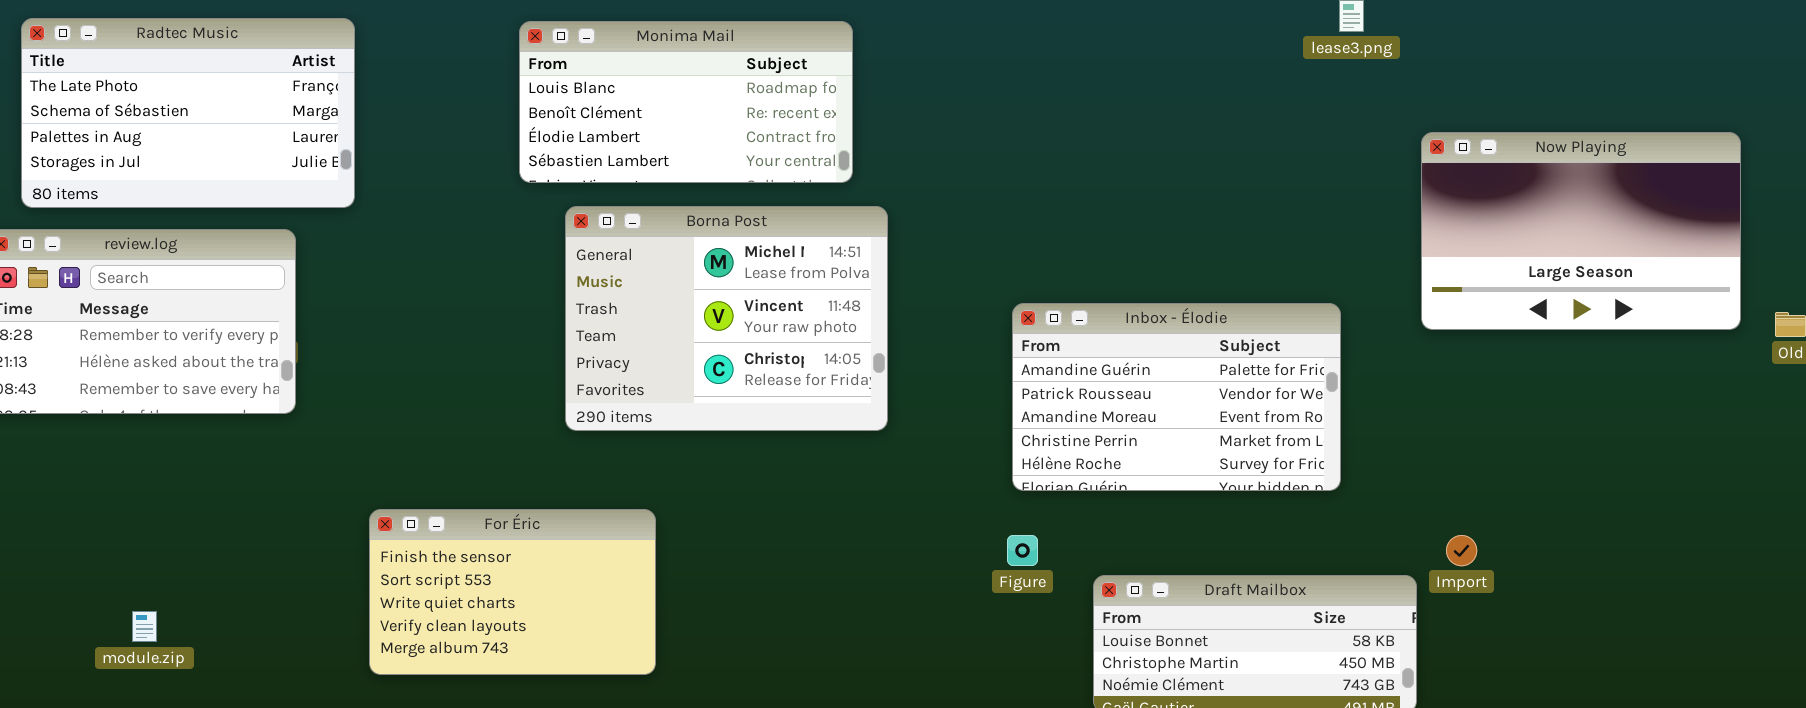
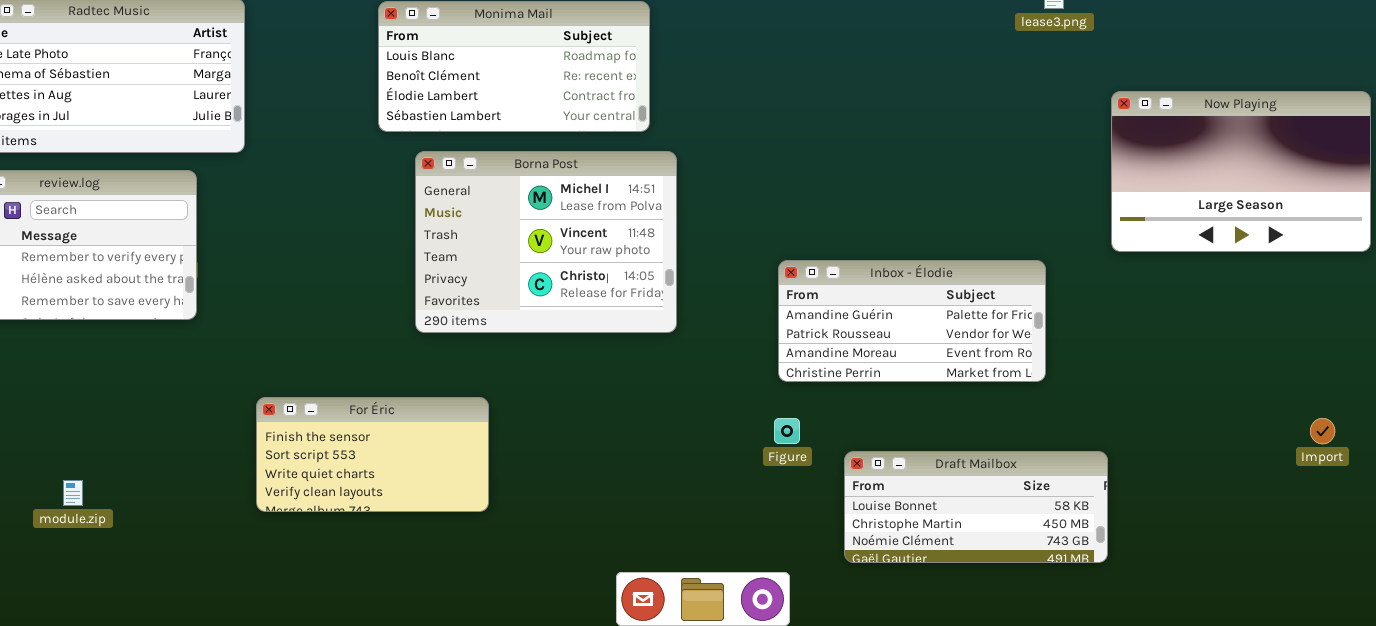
Inbox - Élodie: [1012,303,1341,491] -> [778,260,1046,382], resized
For Éric: [369,509,656,675] -> [256,397,489,512], resized
Import: [1446,535,1477,566] -> [1310,418,1335,444], moved

